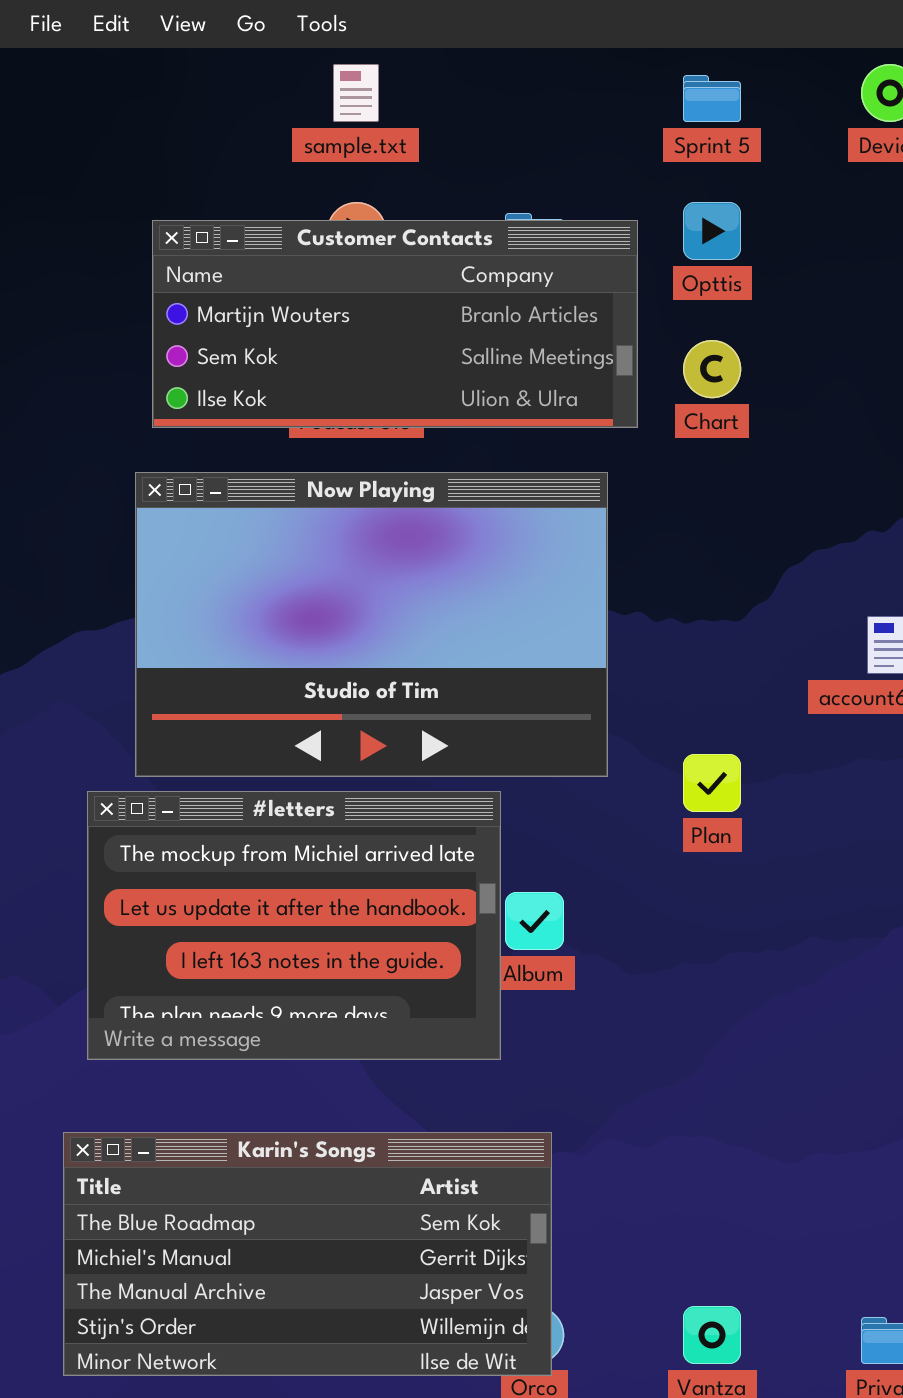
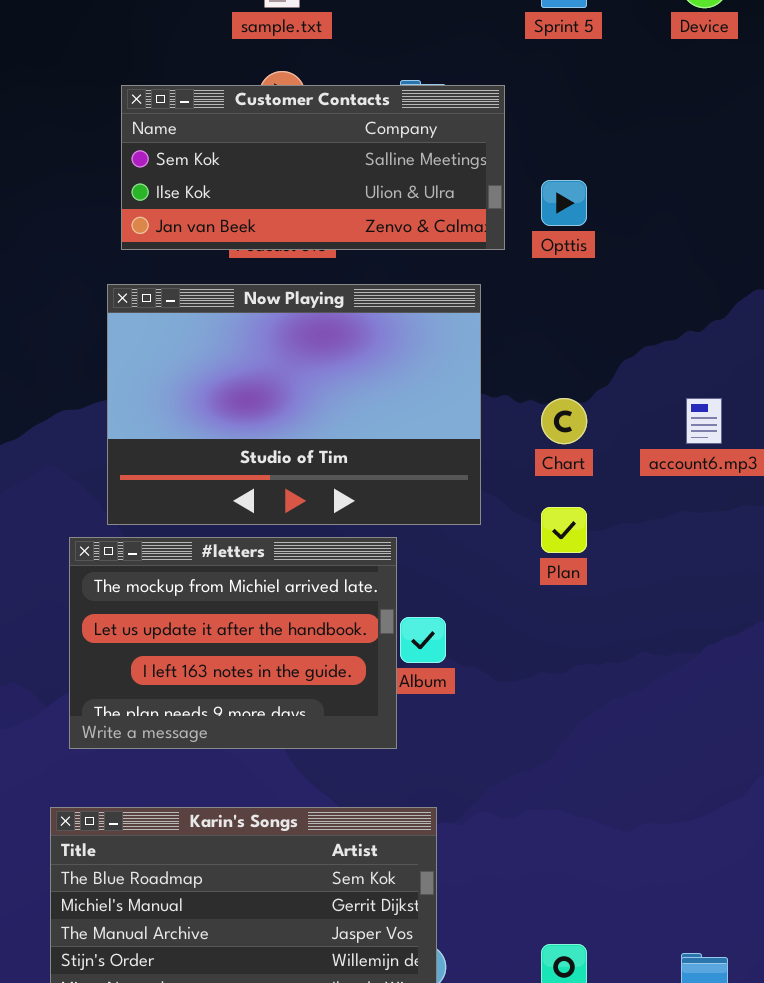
Opttis: [683,202,741,260] -> [541,180,587,226], moved
Customer Contacts: [152,220,638,428] -> [121,85,505,250], scrolled down 1 row
Chart: [683,340,741,398] -> [541,398,587,444], moved

